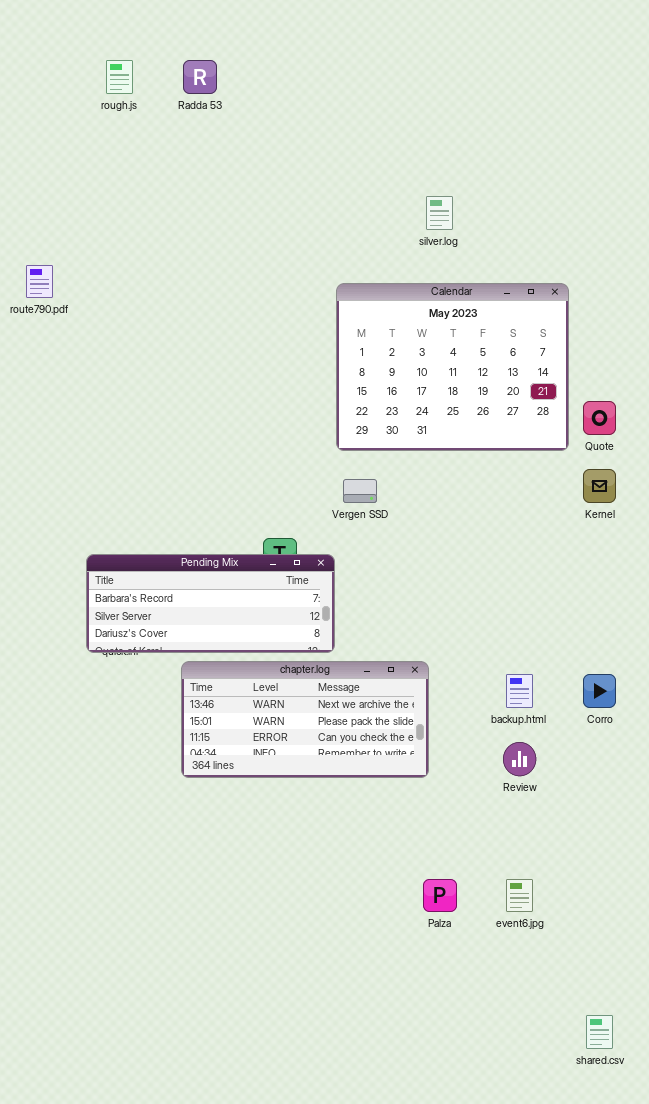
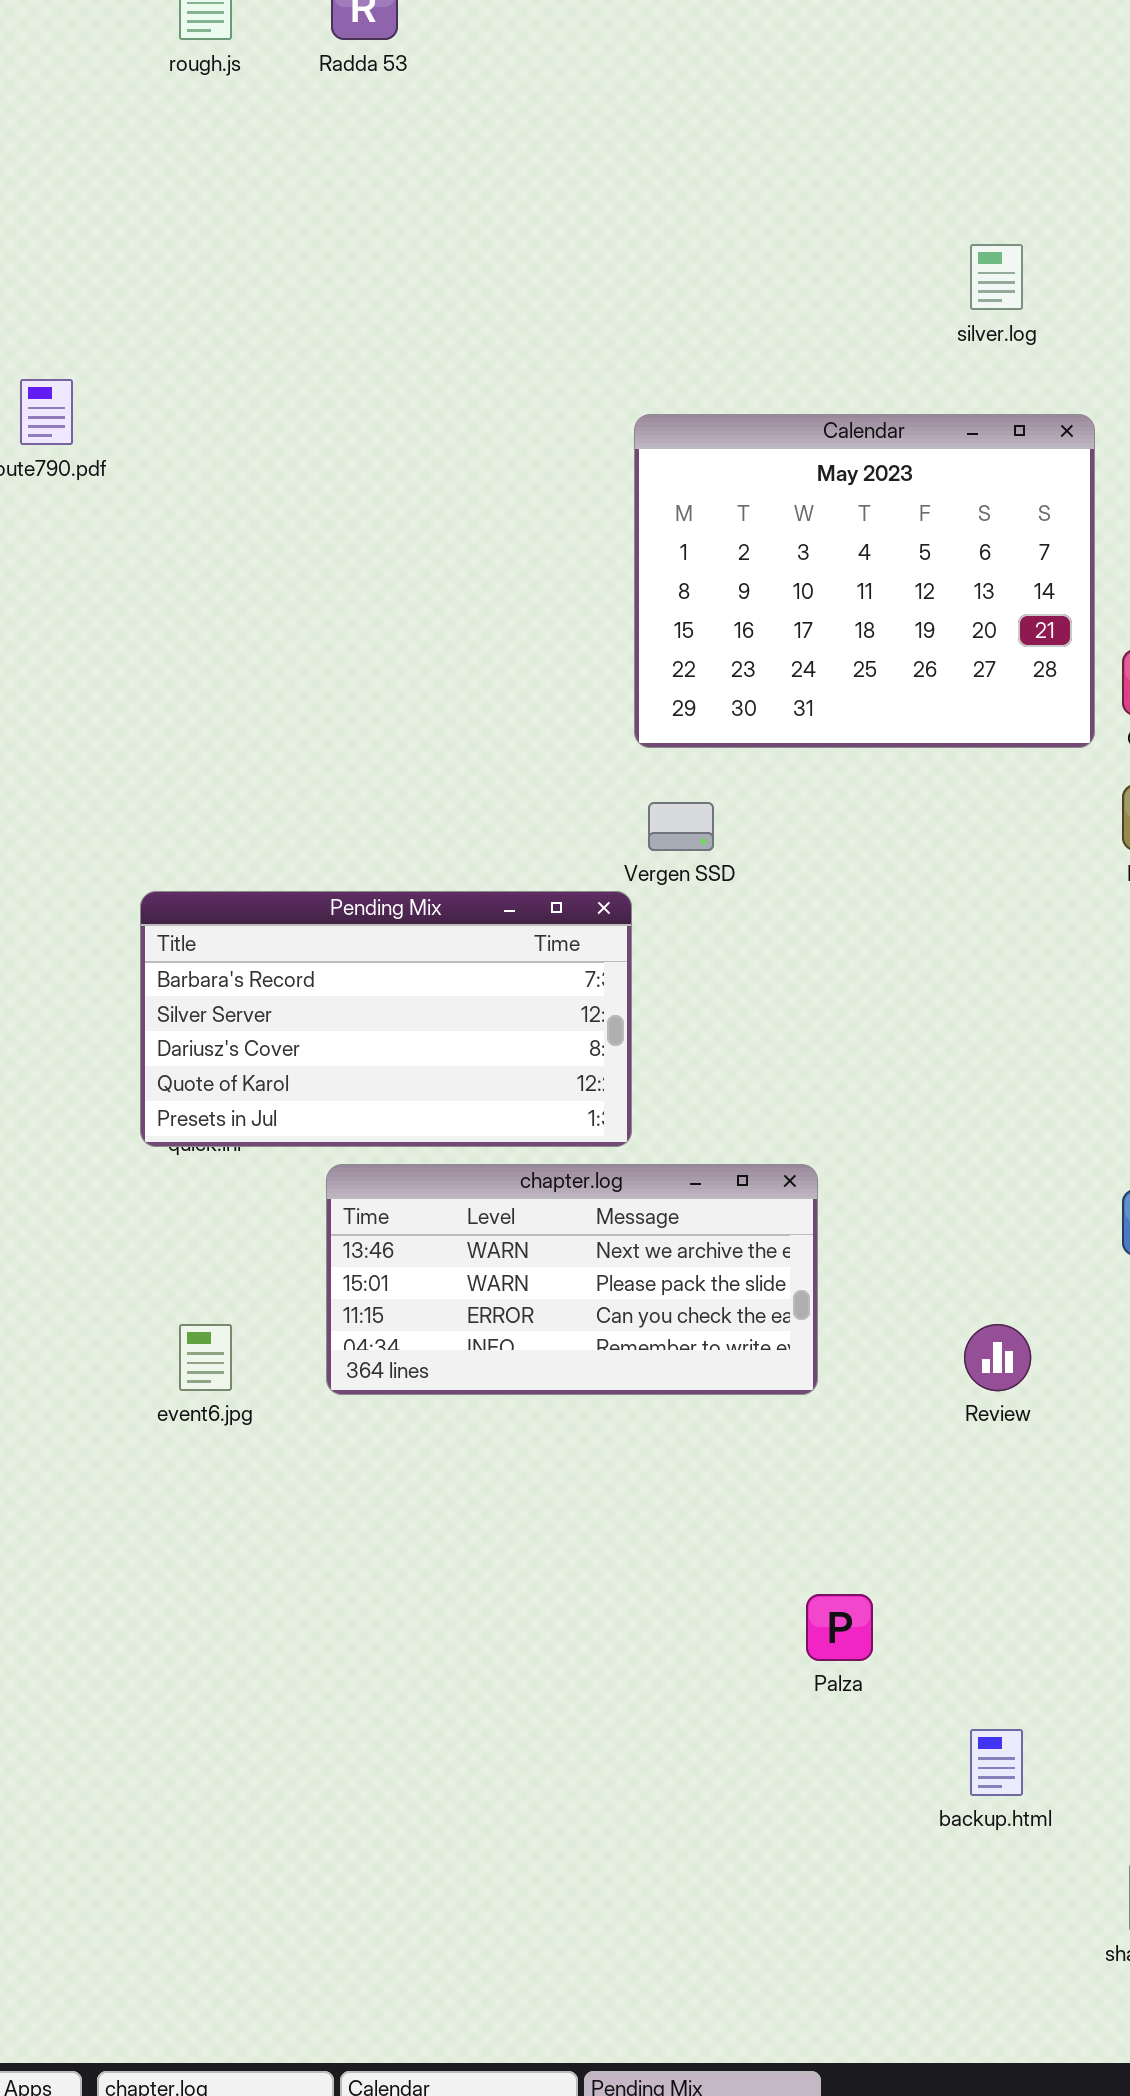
silver.log: [426,196,453,230] -> [970,244,1023,310], moved
Pending Mix: [86,554,335,653] -> [140,891,632,1147], resized
backup.html: [506,674,533,708] -> [970,1729,1023,1796], moved
event6.jpg: [506,879,533,912] -> [179,1324,232,1391], moved

